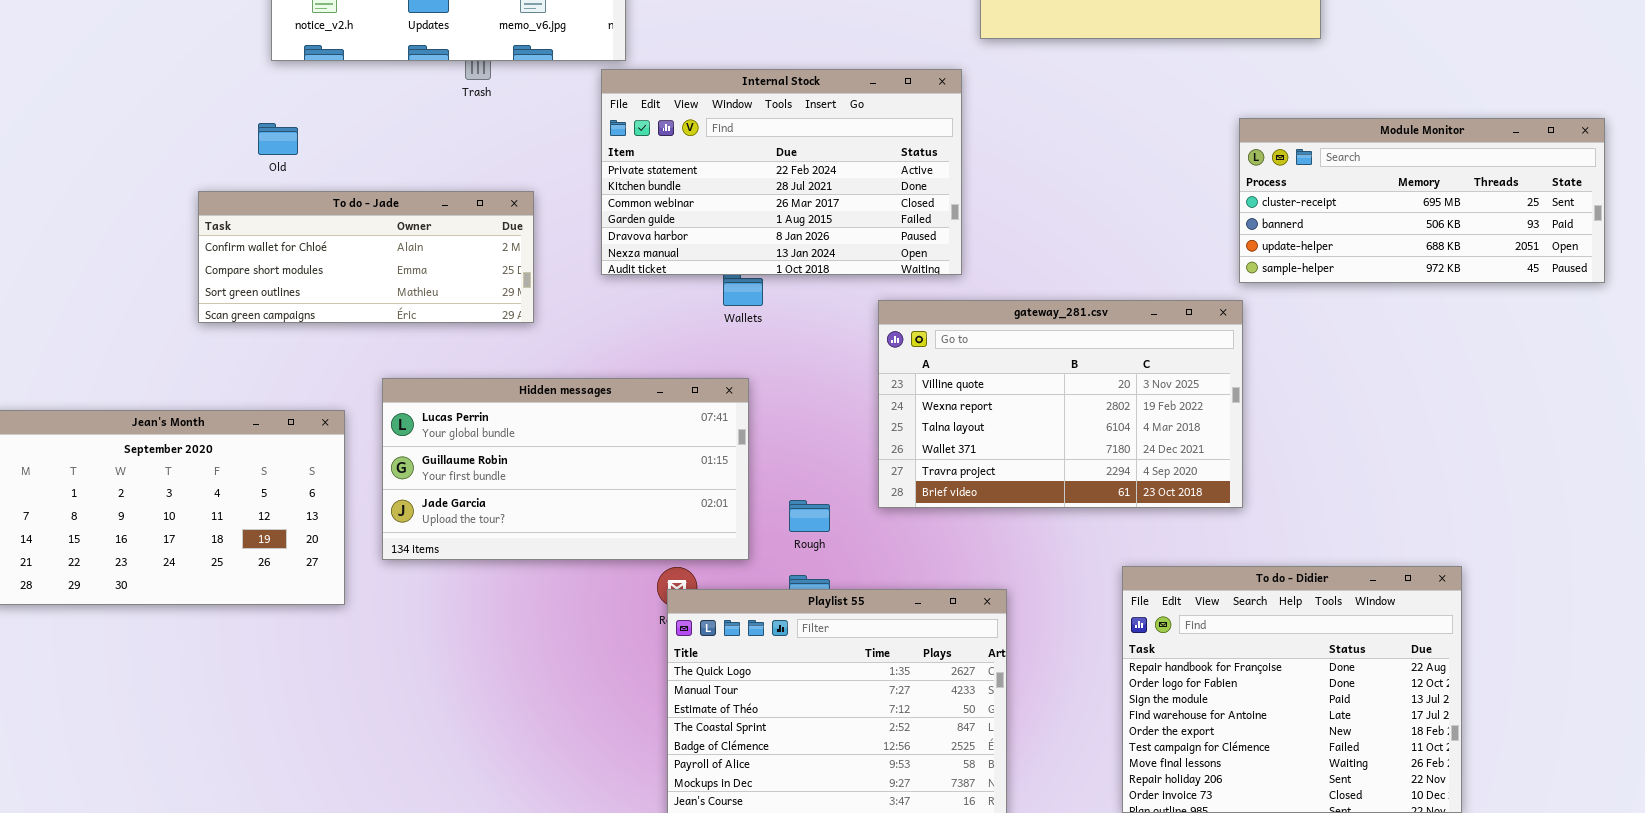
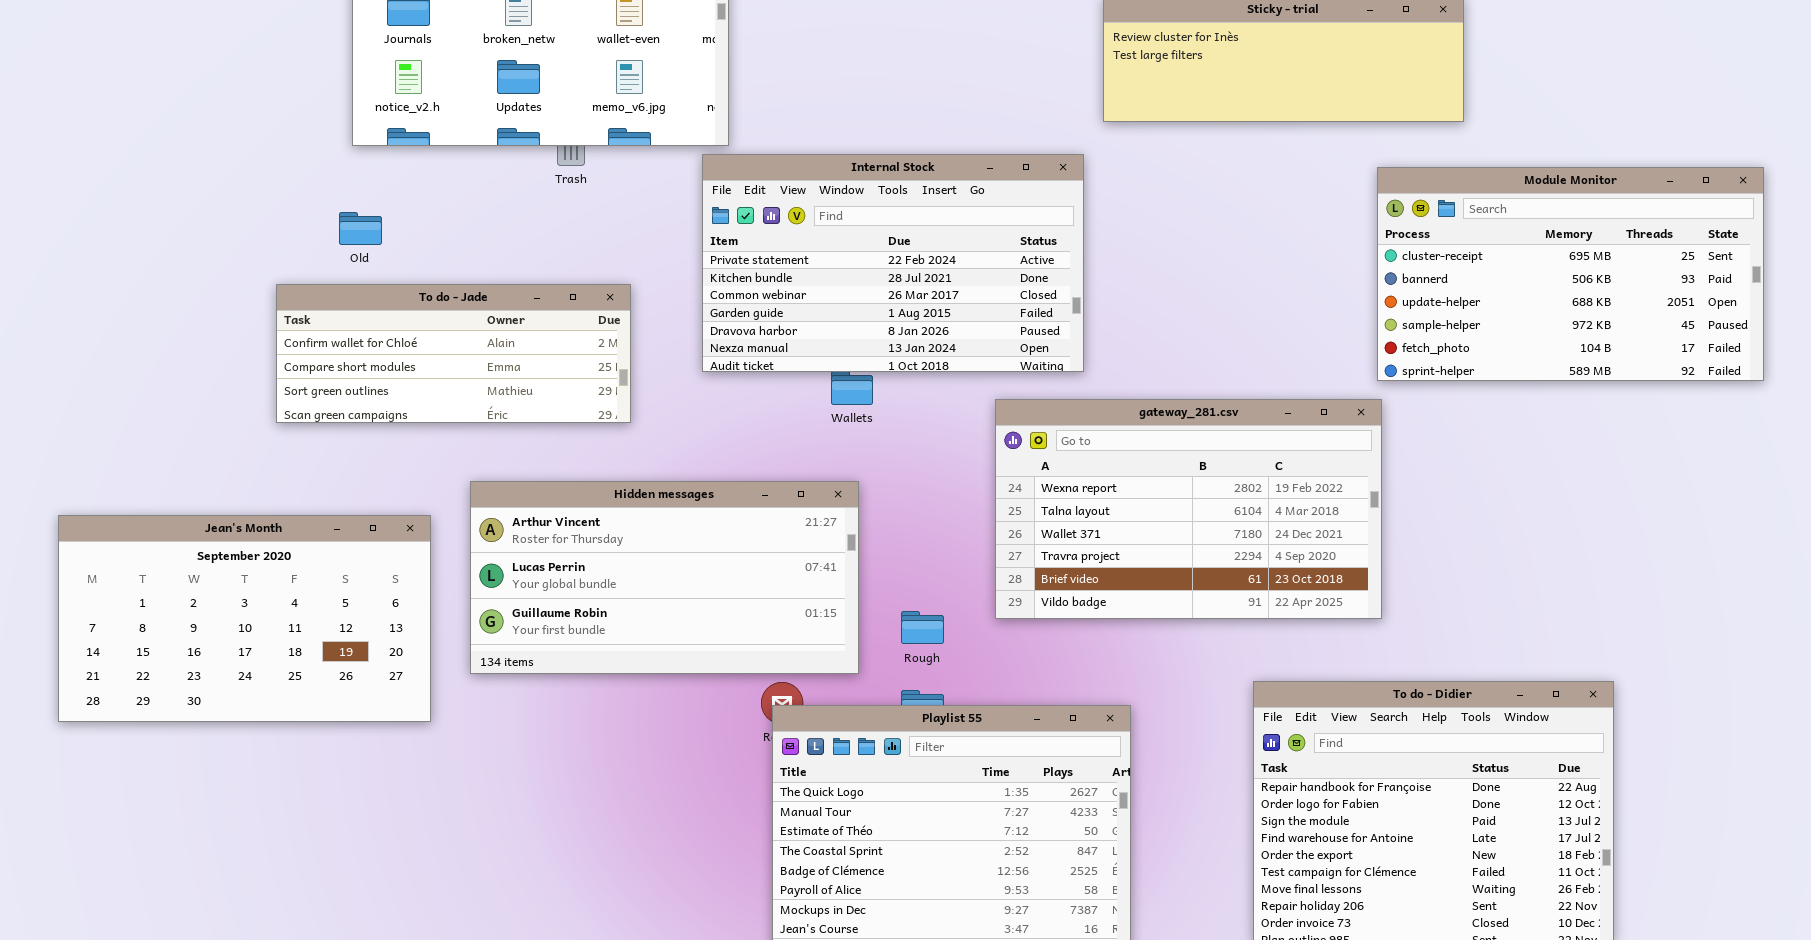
Module Monitor: [1239,118,1605,283] -> [1377,167,1764,381], resized
gateway_281.csv: [878,300,1243,508] -> [995,399,1382,619], scrolled down 1 row
Hidden messages: [382,378,749,560] -> [470,481,859,674], scrolled up 1 row

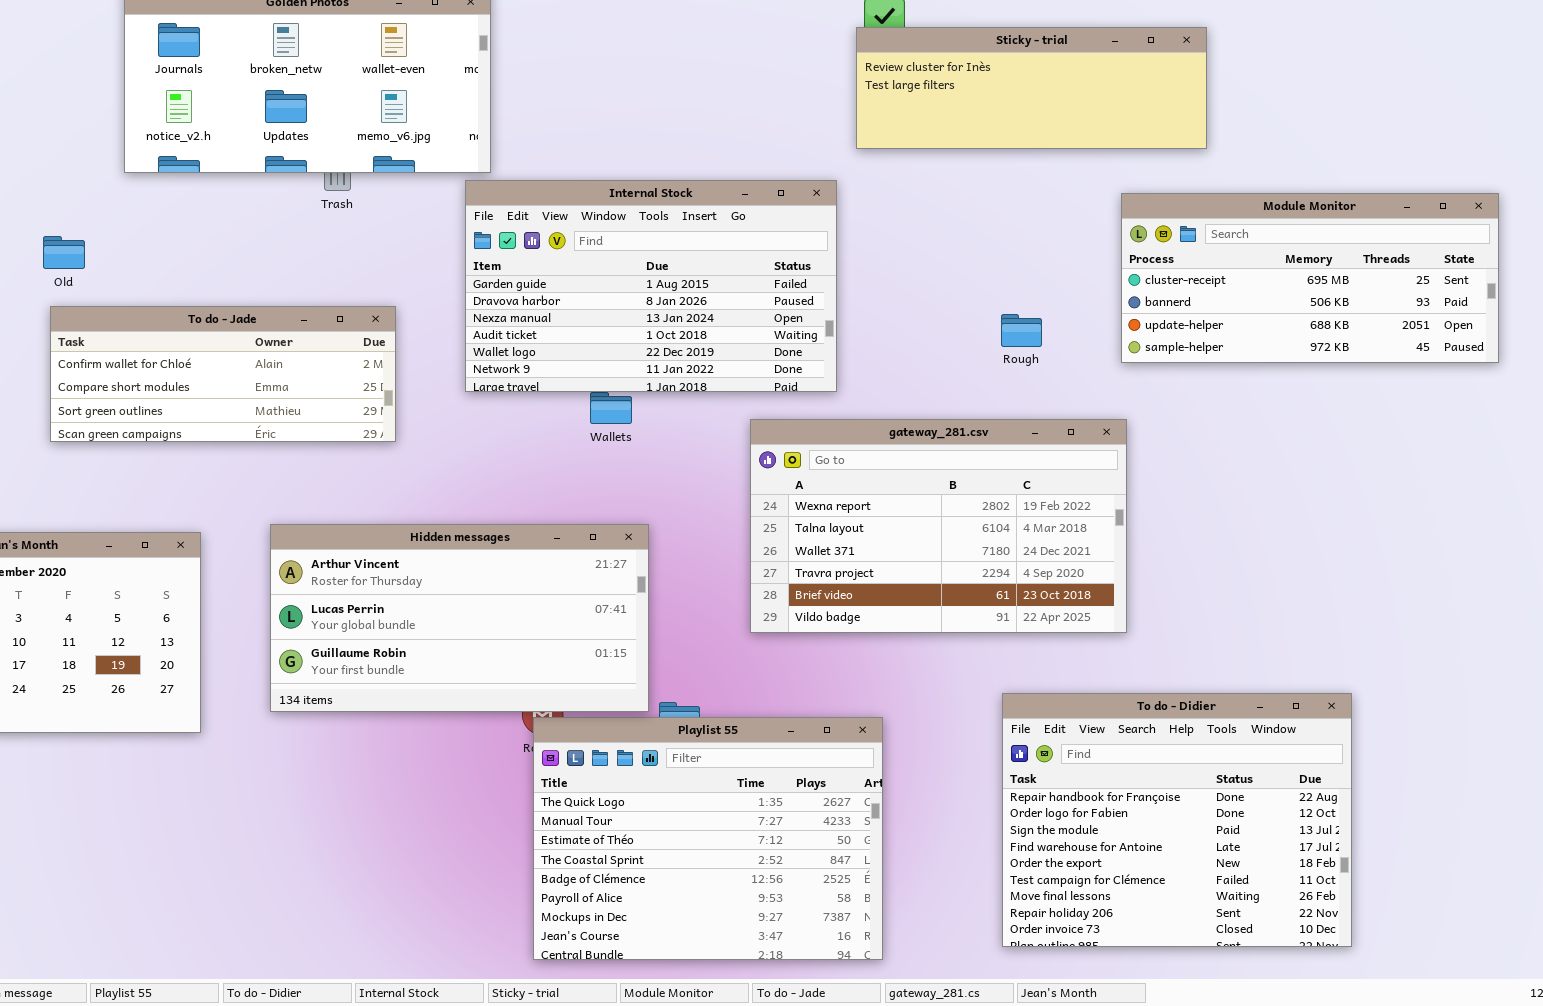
Internal Stock: [702,154,1084,372] -> [465,180,837,392], scrolled down 3 rows
Module Monitor: [1377,167,1764,381] -> [1121,193,1499,363], resized
Old: [339,212,382,245] -> [43,236,85,269], moved
Hidden messages: [470,481,859,674] -> [270,524,649,712], moved
Rough: [901,611,944,644] -> [1001,314,1042,347], moved

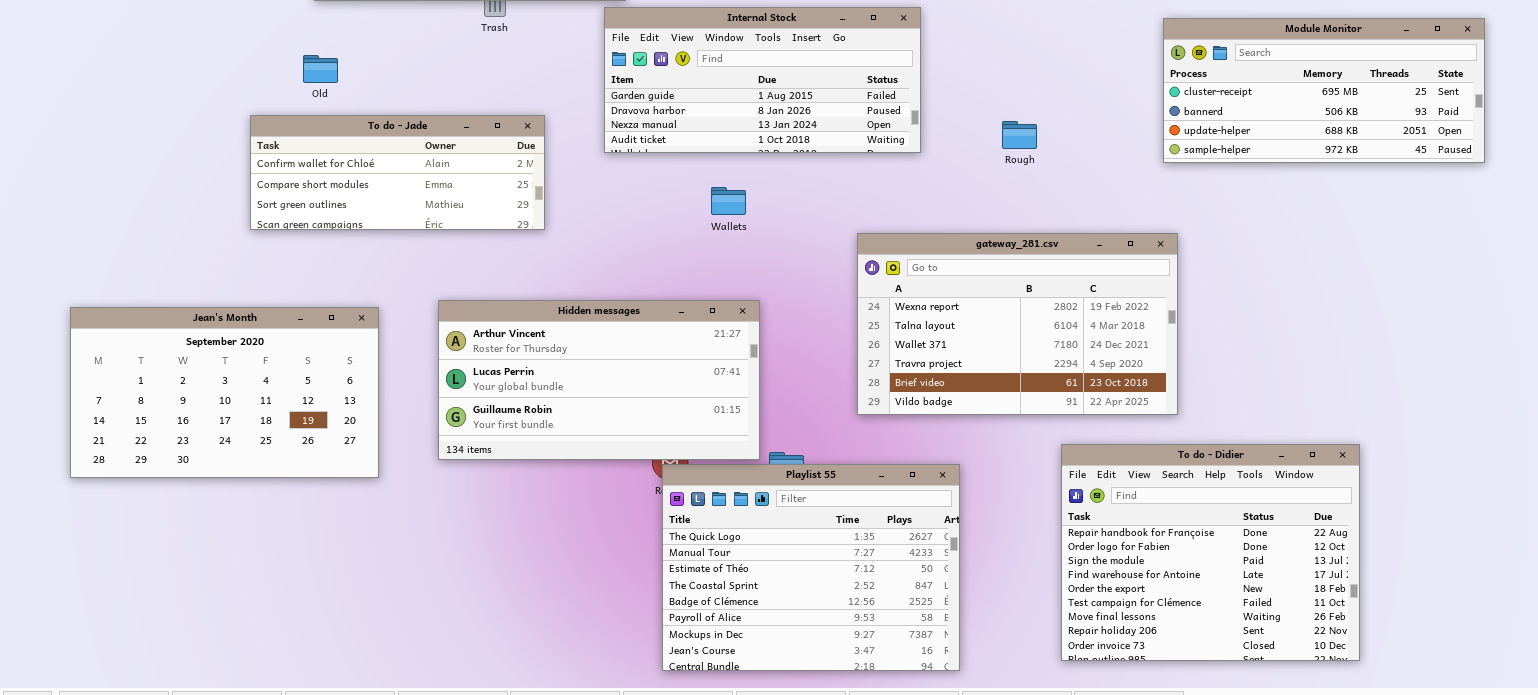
Internal Stock: [465,180,837,392] -> [604,7,921,153], resized
Old: [43,236,85,269] -> [303,55,338,83], moved
Rough: [1001,314,1042,347] -> [1002,121,1037,149], moved
gateway_281.csv: [750,419,1127,633] -> [857,233,1178,415], moved

